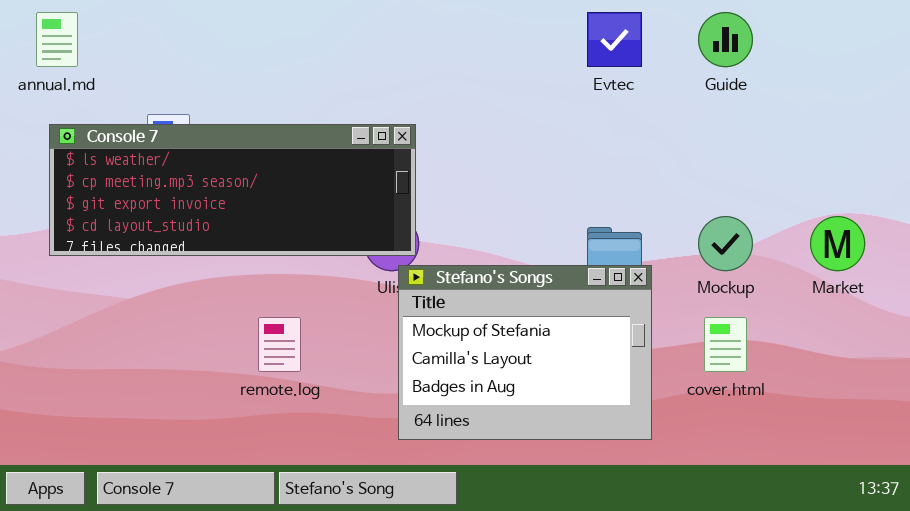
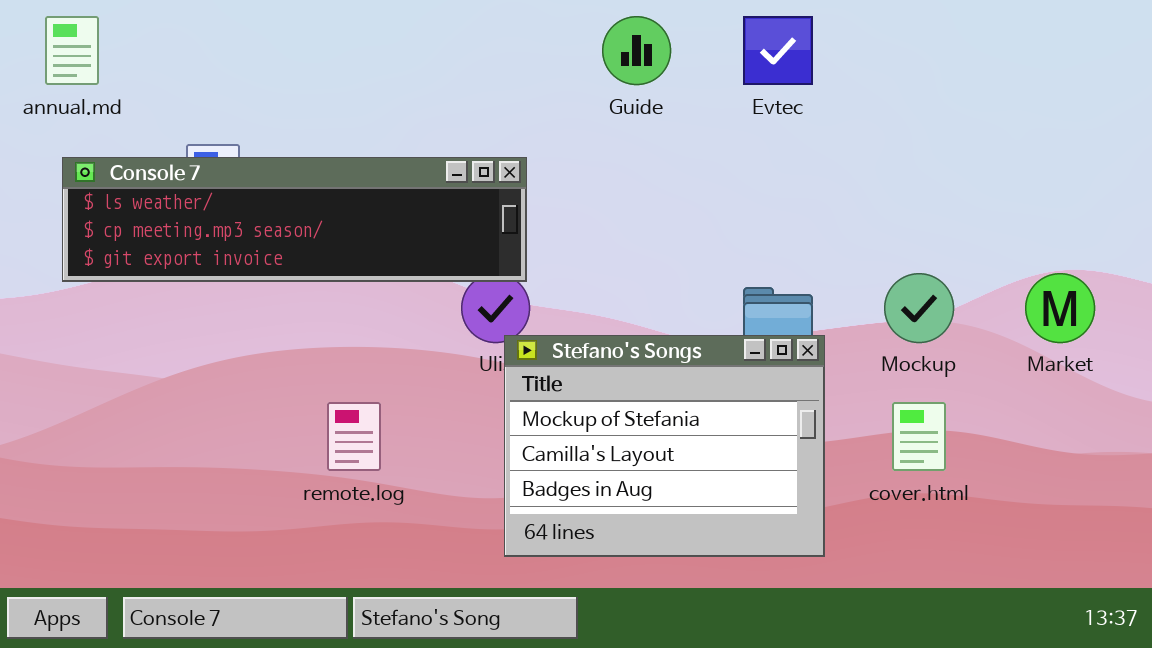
Guide: [698,12,753,67] -> [602,16,671,85], moved
Console 7: [49,124,416,256] -> [62,157,527,282], resized

